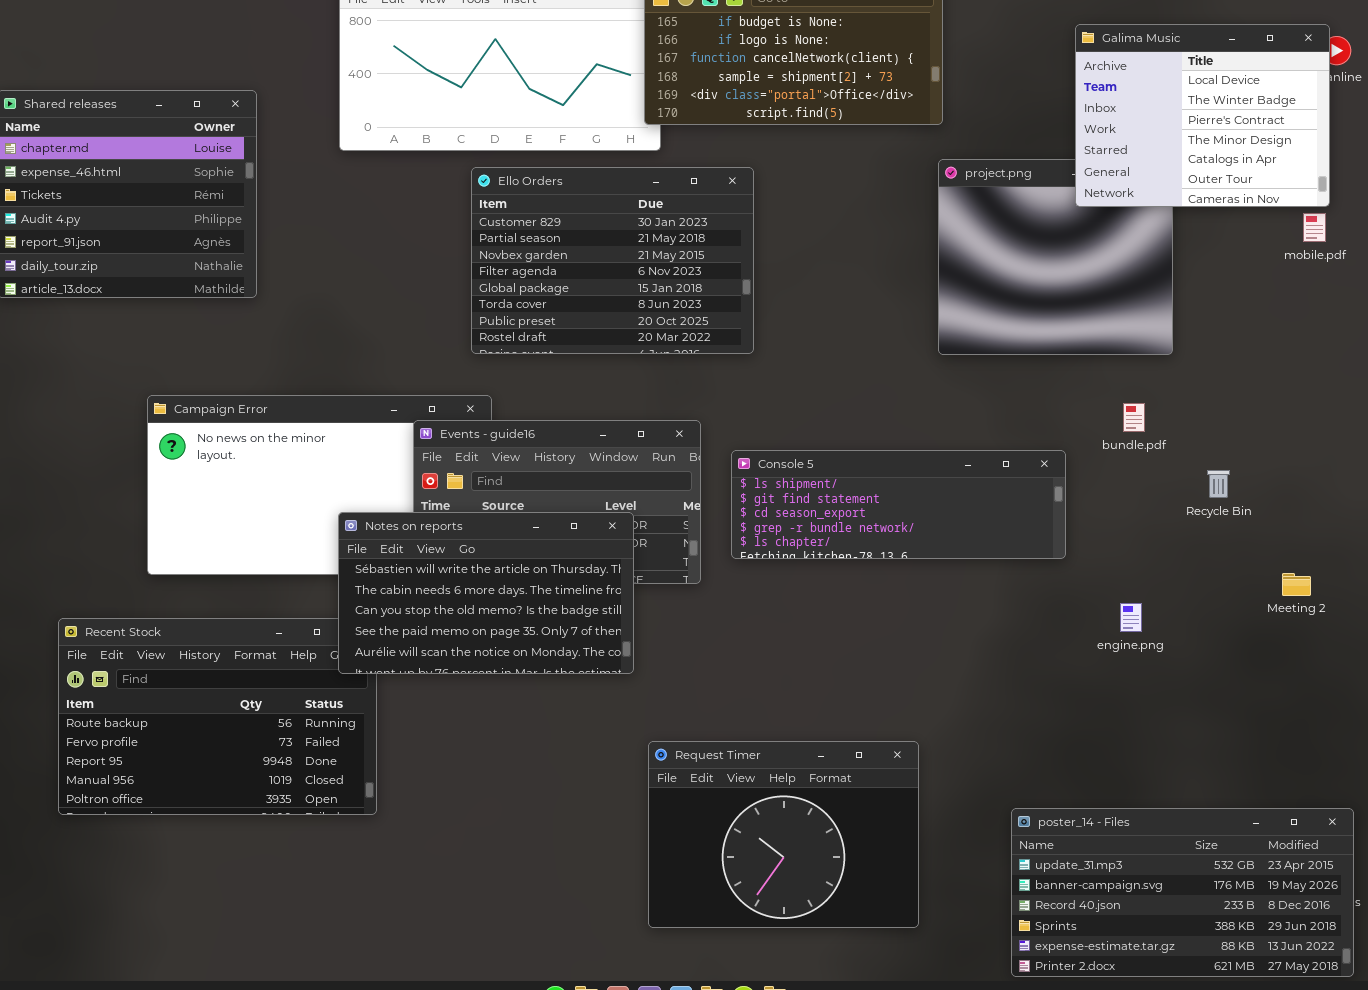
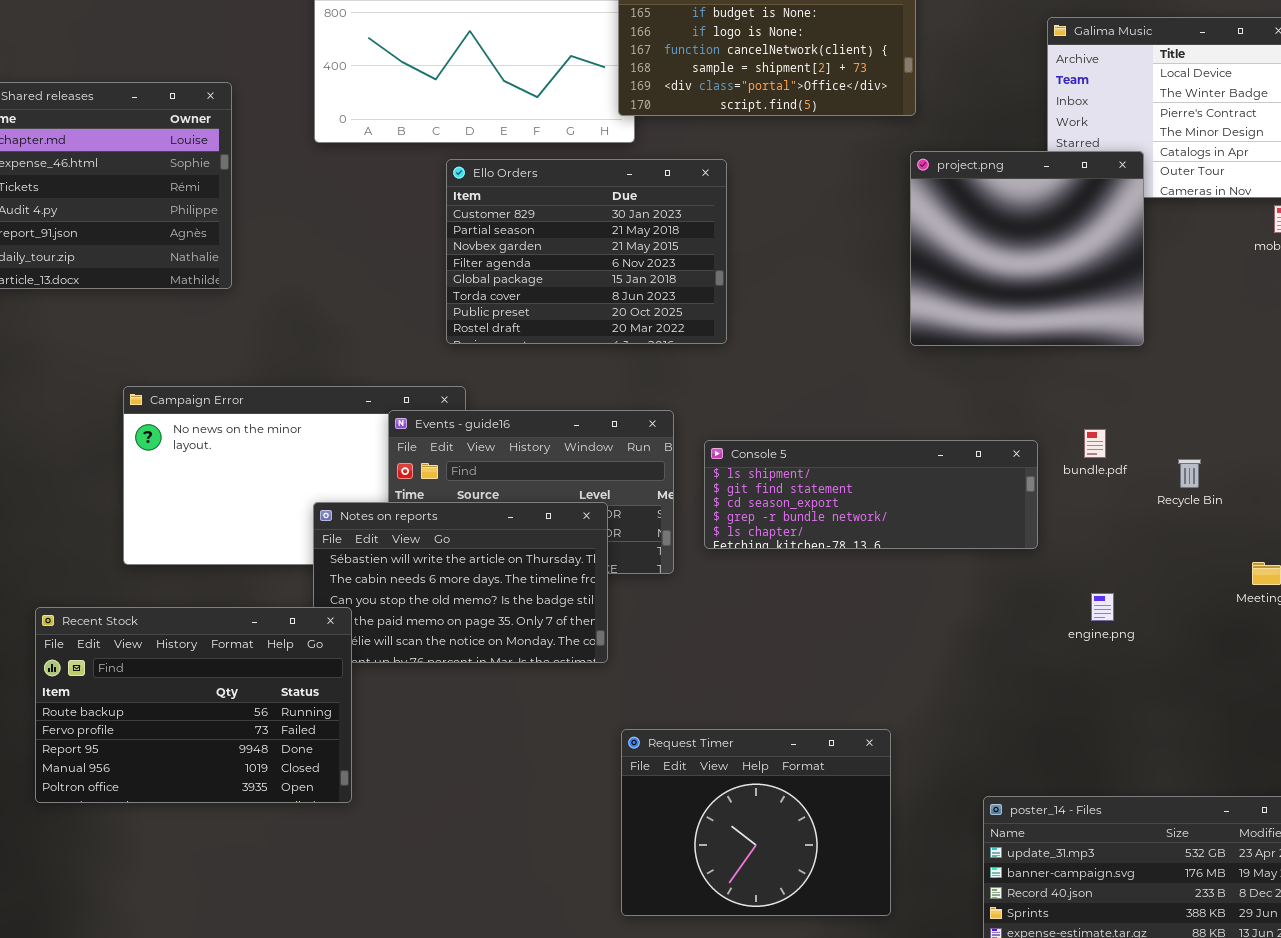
project.png: [938,159,1173,355] -> [910,151,1144,346], raised
bundle.pdf: [1123,403,1145,432] -> [1084,429,1106,458], moved
Recent Stock: [58,618,377,815] -> [35,607,352,803], raised

